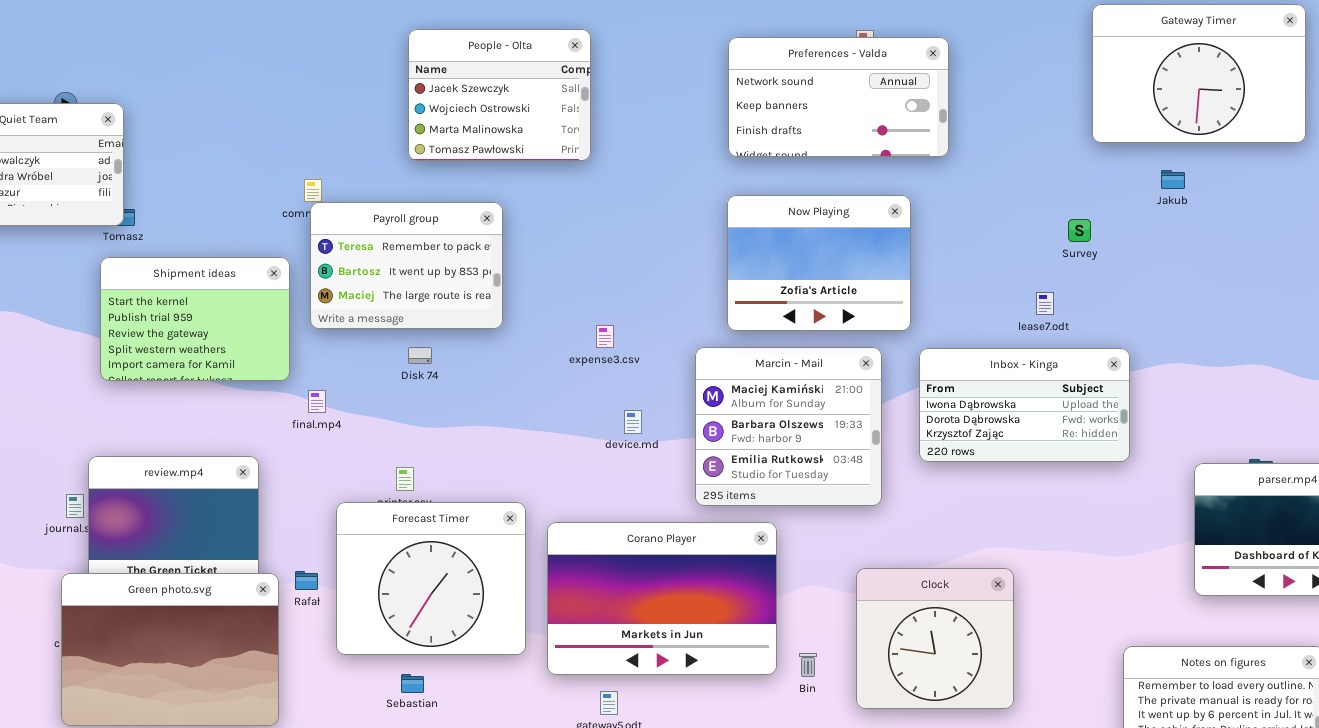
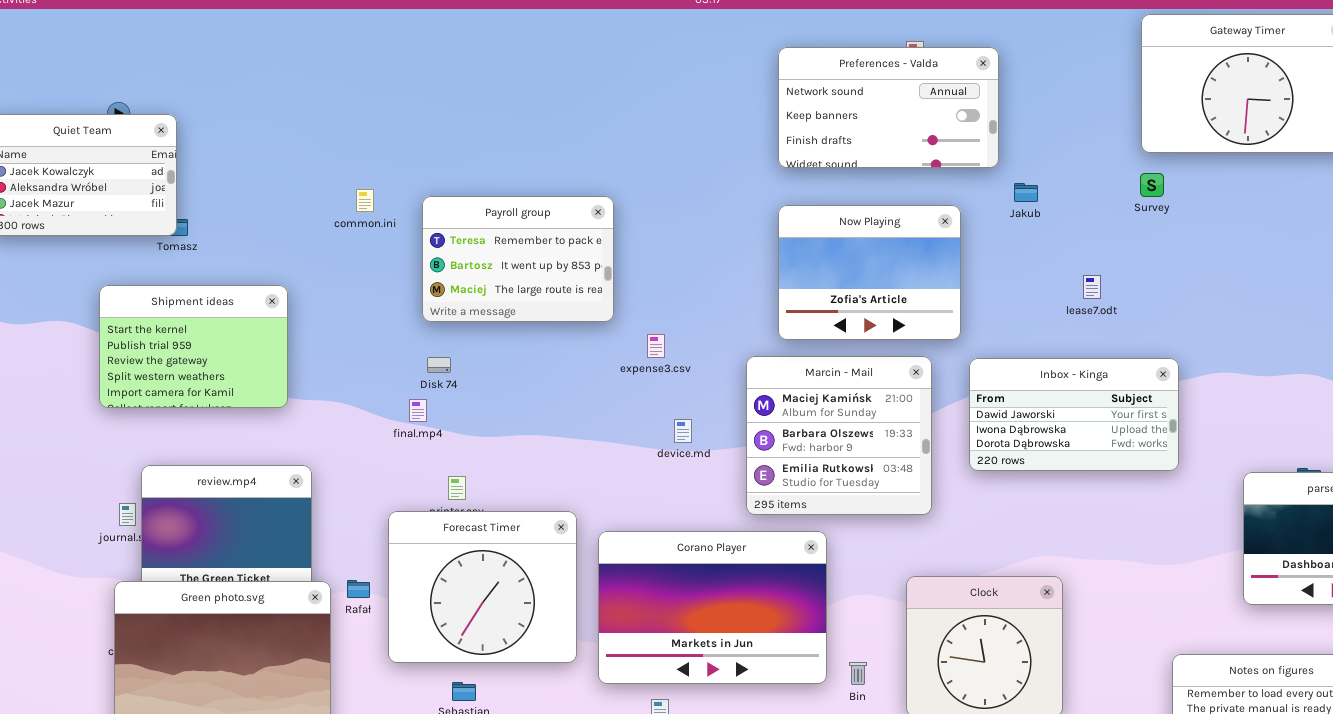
People - Olta: [408,29,591,161] -> none, closed
Jakub: [1161,170,1185,189] -> [1014,183,1038,202], moved
Payroll group: [310,202,503,329] -> [422,196,614,322], moved
Survey: [1068,219,1091,242] -> [1140,173,1164,197], moved
Shipment ideas: [100,257,290,381] -> [99,285,288,408], moved
lease7.odt: [1036,292,1054,315] -> [1083,275,1101,299], moved
Disk 74: [408,347,432,364] -> [427,357,451,373], moved
Inbox - Kinga: [919,348,1130,462] -> [969,358,1179,471], scrolled up 1 row
final.mp4: [308,390,326,413] -> [409,399,427,422], moved

